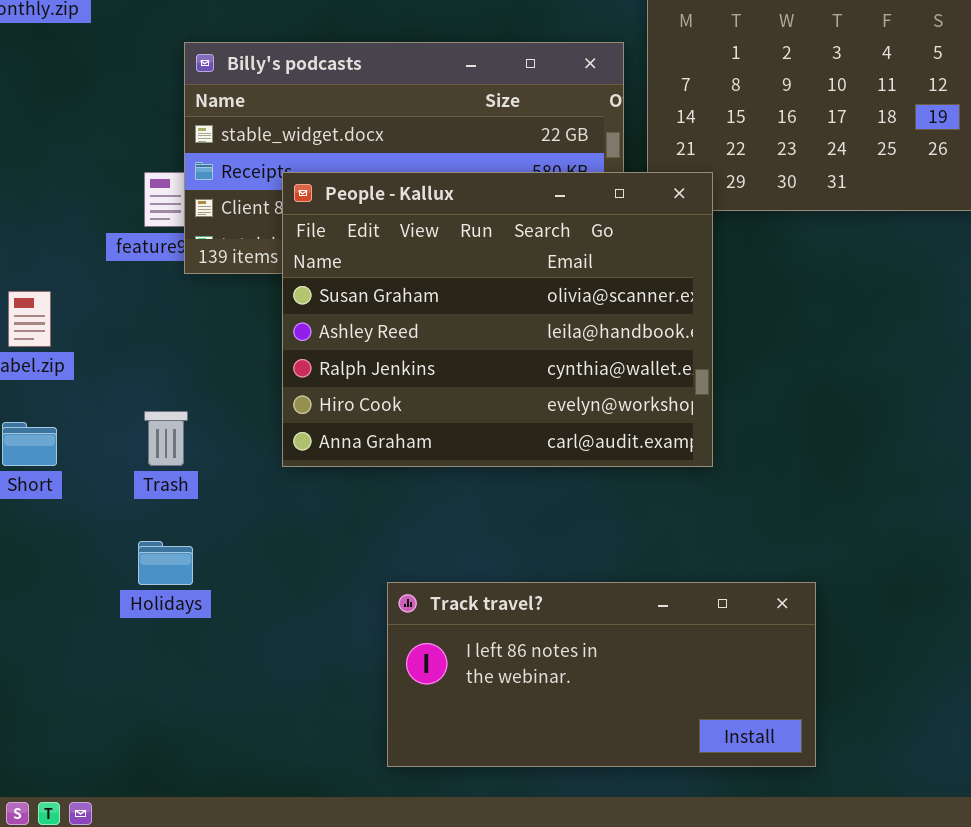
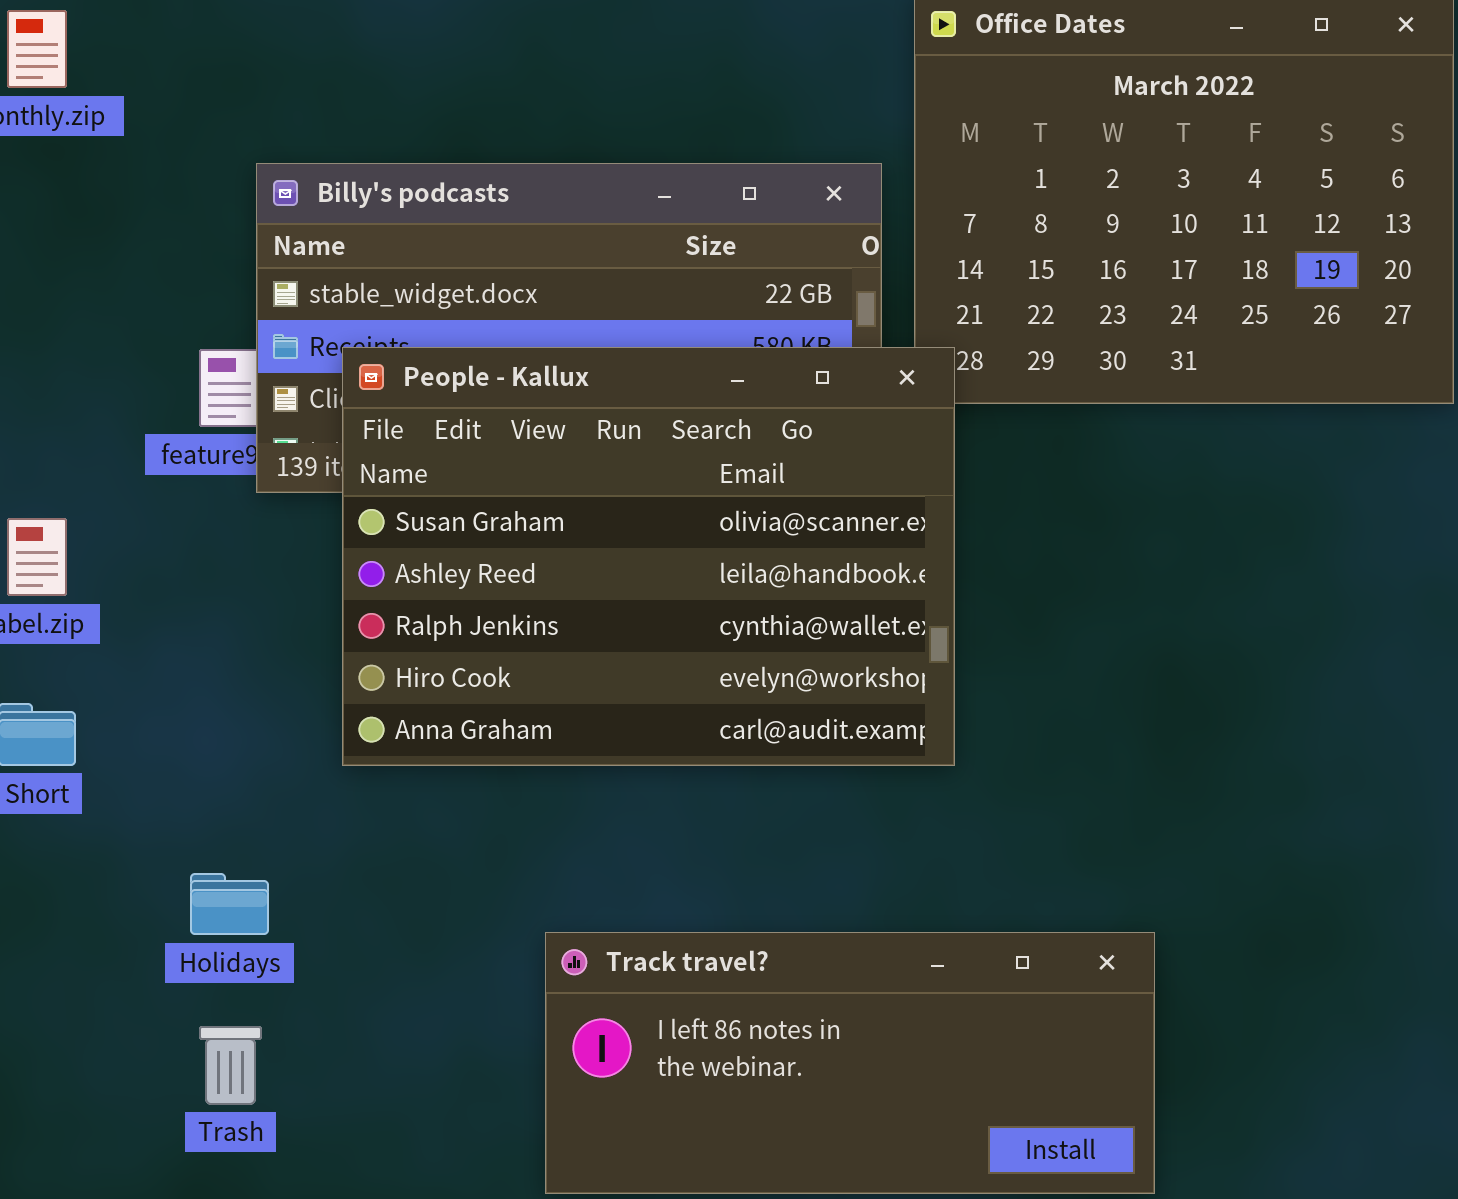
People - Kallux: [282,172,713,467] -> [342,347,955,766], moved
Trash: [144,411,188,466] -> [199,1026,262,1105], moved

